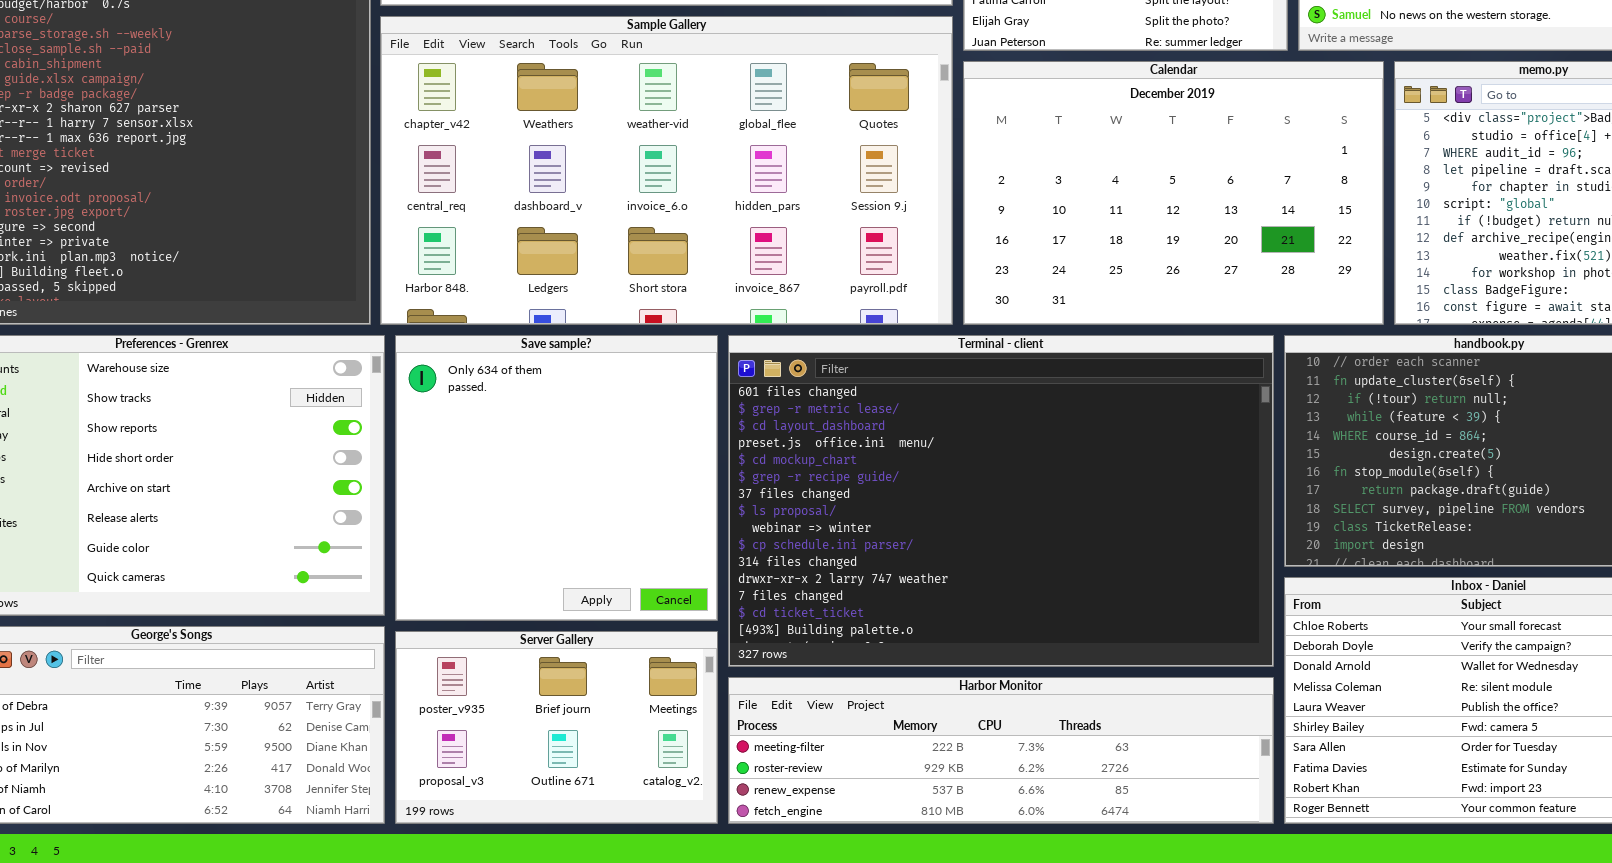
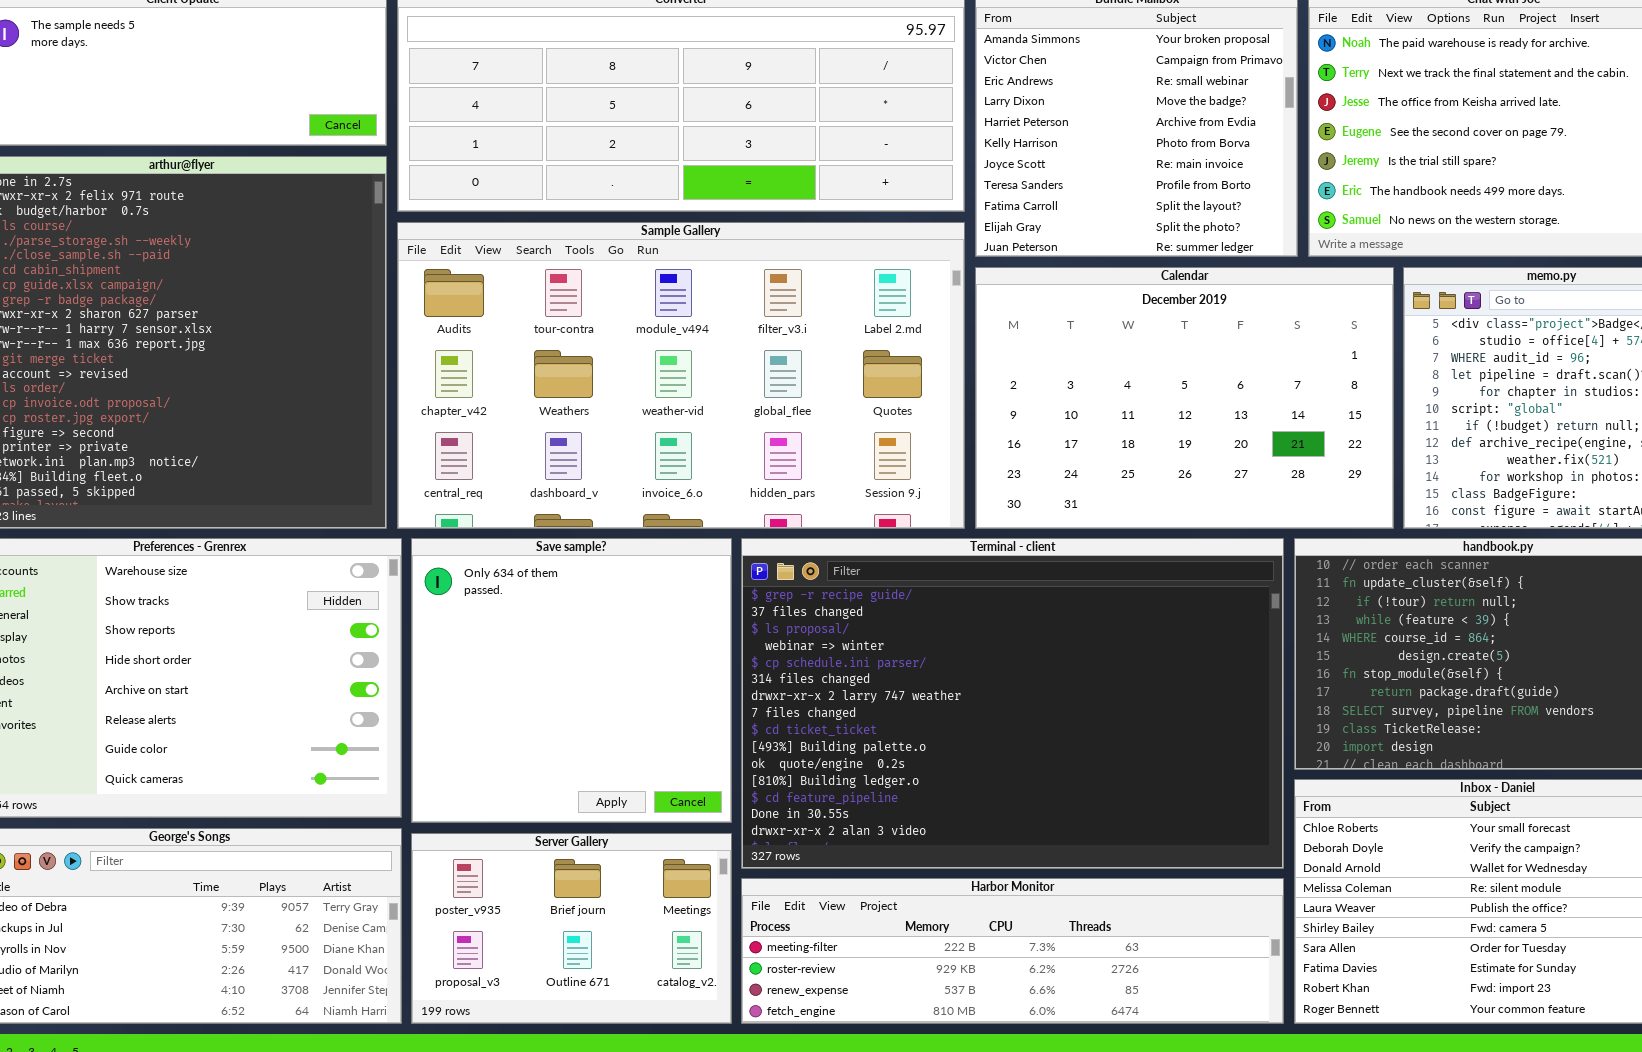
Sample Gallery: [380,16,953,325] -> [397,222,965,529], scrolled up 1 row
Terminal - client: [728,335,1274,667] -> [741,538,1284,869], scrolled down 5 rows

